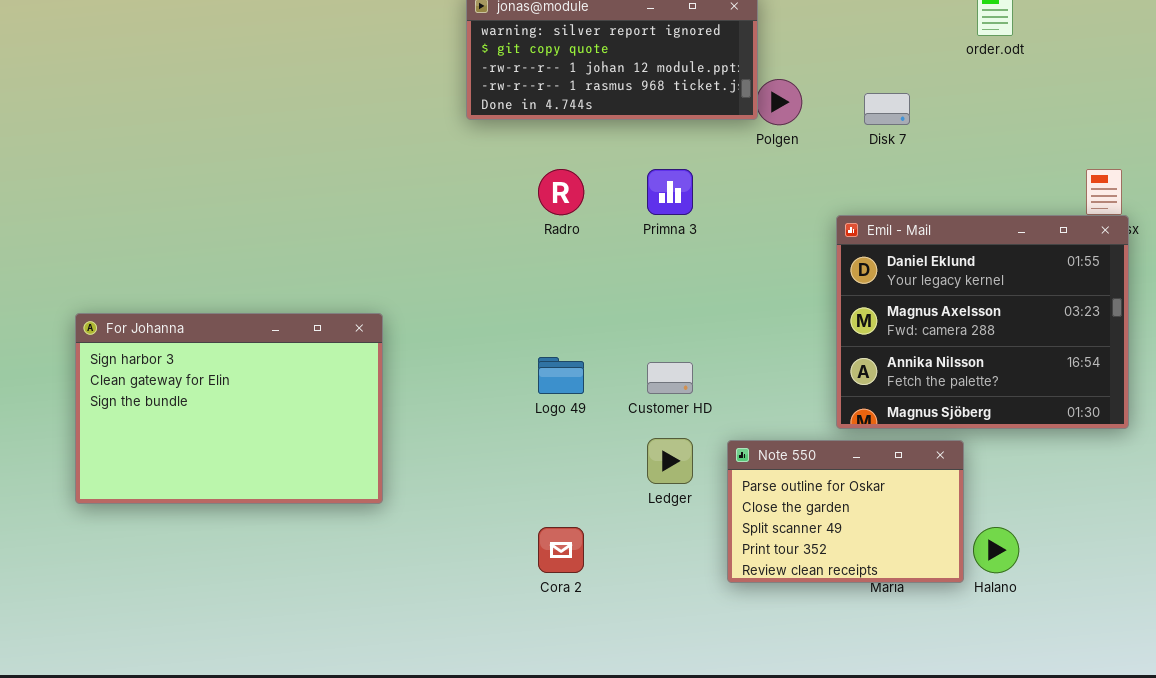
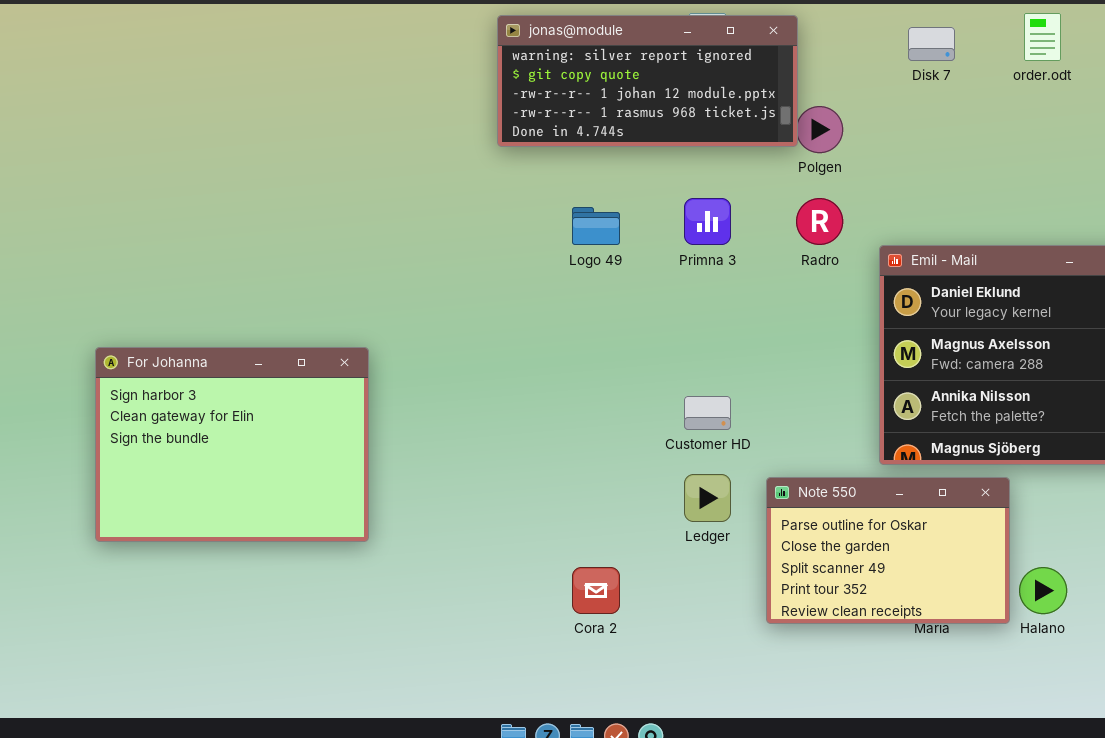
Disk 7: [864,93,910,125] -> [908,27,955,61], moved
Radro: [538,169,584,215] -> [796,198,843,245], moved
For Johanna: [75,313,383,504] -> [95,347,369,542], resized
Logo 49: [538,357,584,394] -> [572,207,620,245], moved

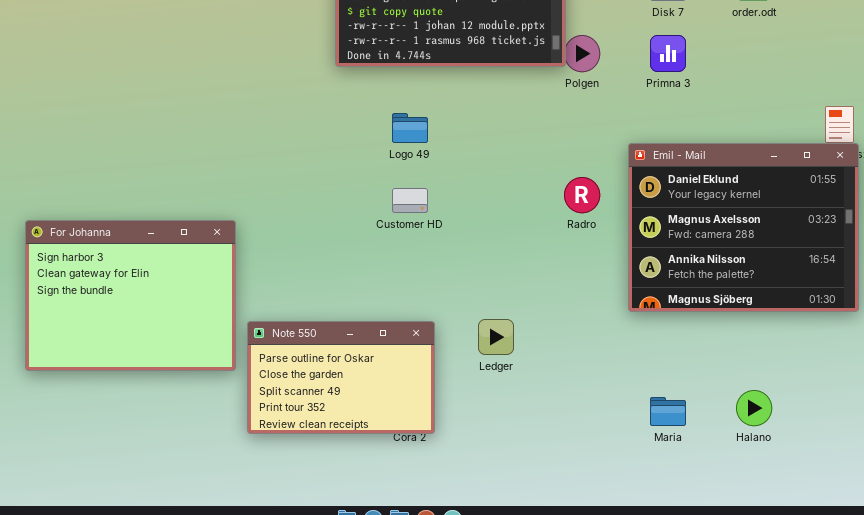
Primna 3: [684,198,731,245] -> [650,35,686,72], moved
Radro: [796,198,843,245] -> [564,177,600,213], moved
Customer HD: [684,396,731,430] -> [392,188,428,213], moved
Note 550: [766,477,1010,624] -> [247,321,435,434], moved

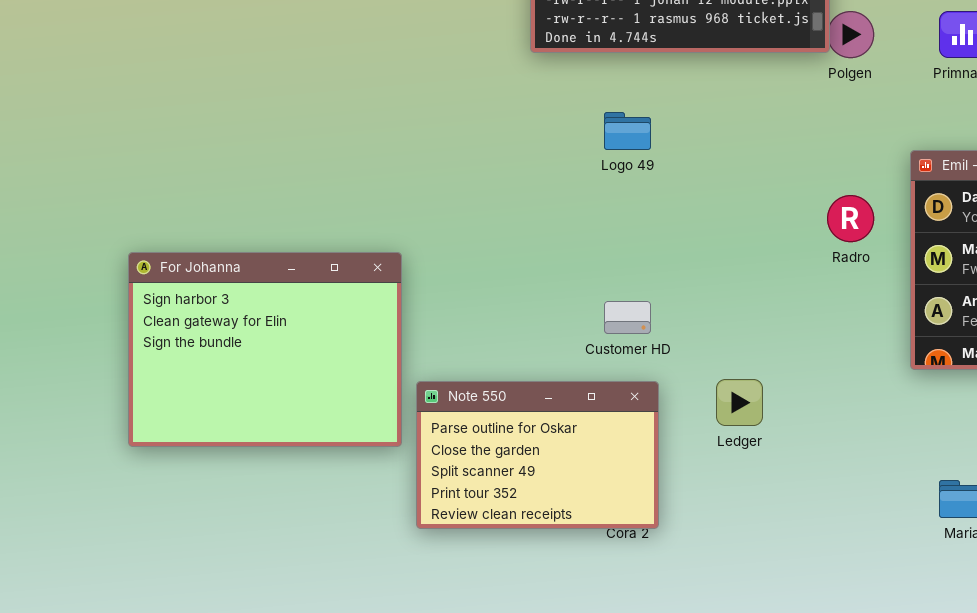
Customer HD: [392,188,428,213] -> [604,301,651,334], moved

